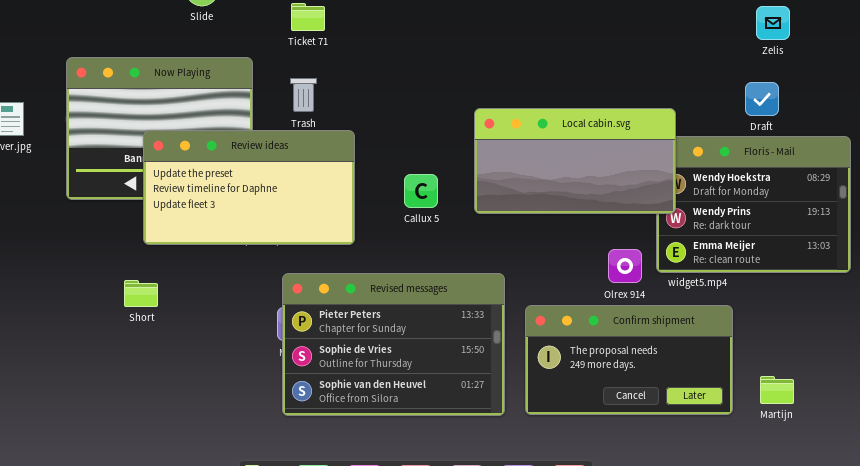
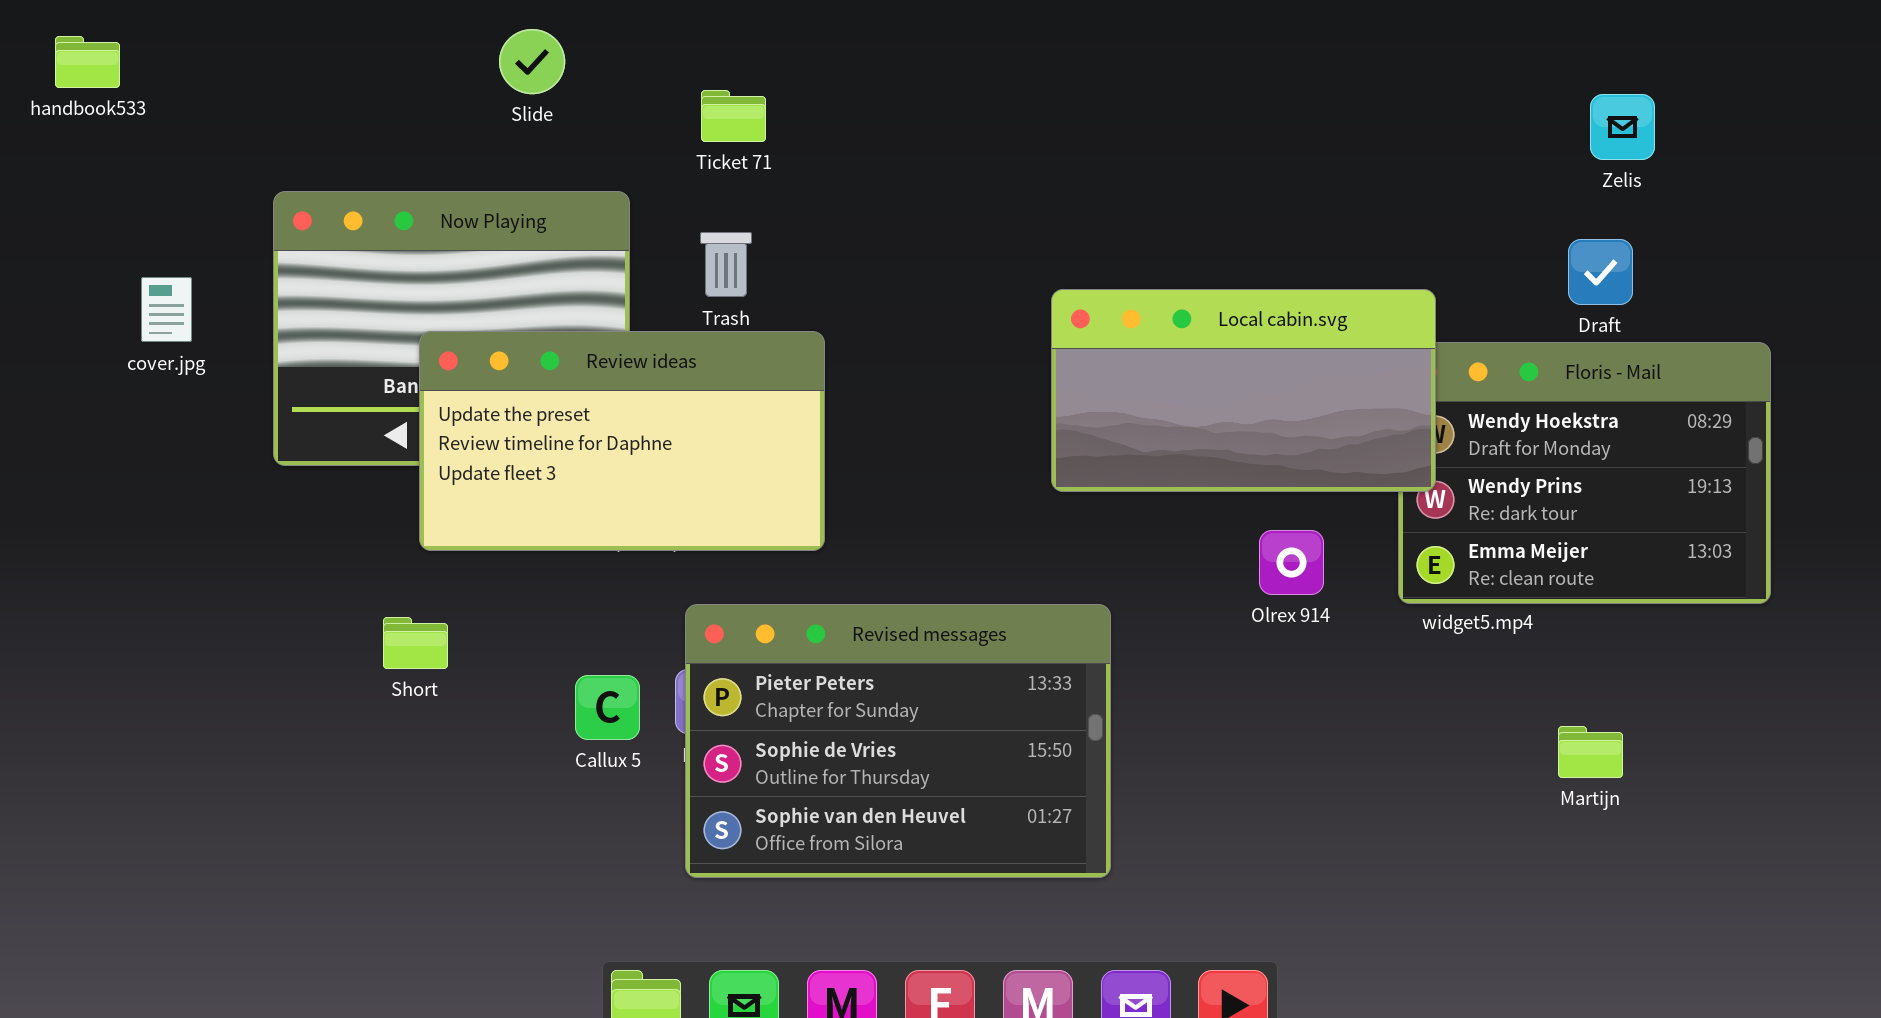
Callux 5: [404,174,438,208] -> [575,675,640,740], moved
Olrex 914: [608,249,642,283] -> [1259,530,1324,595], moved
Confirm shipment: [525,305,733,415] -> none, closed
Martijn: [760,376,794,404] -> [1558,726,1623,778], moved

